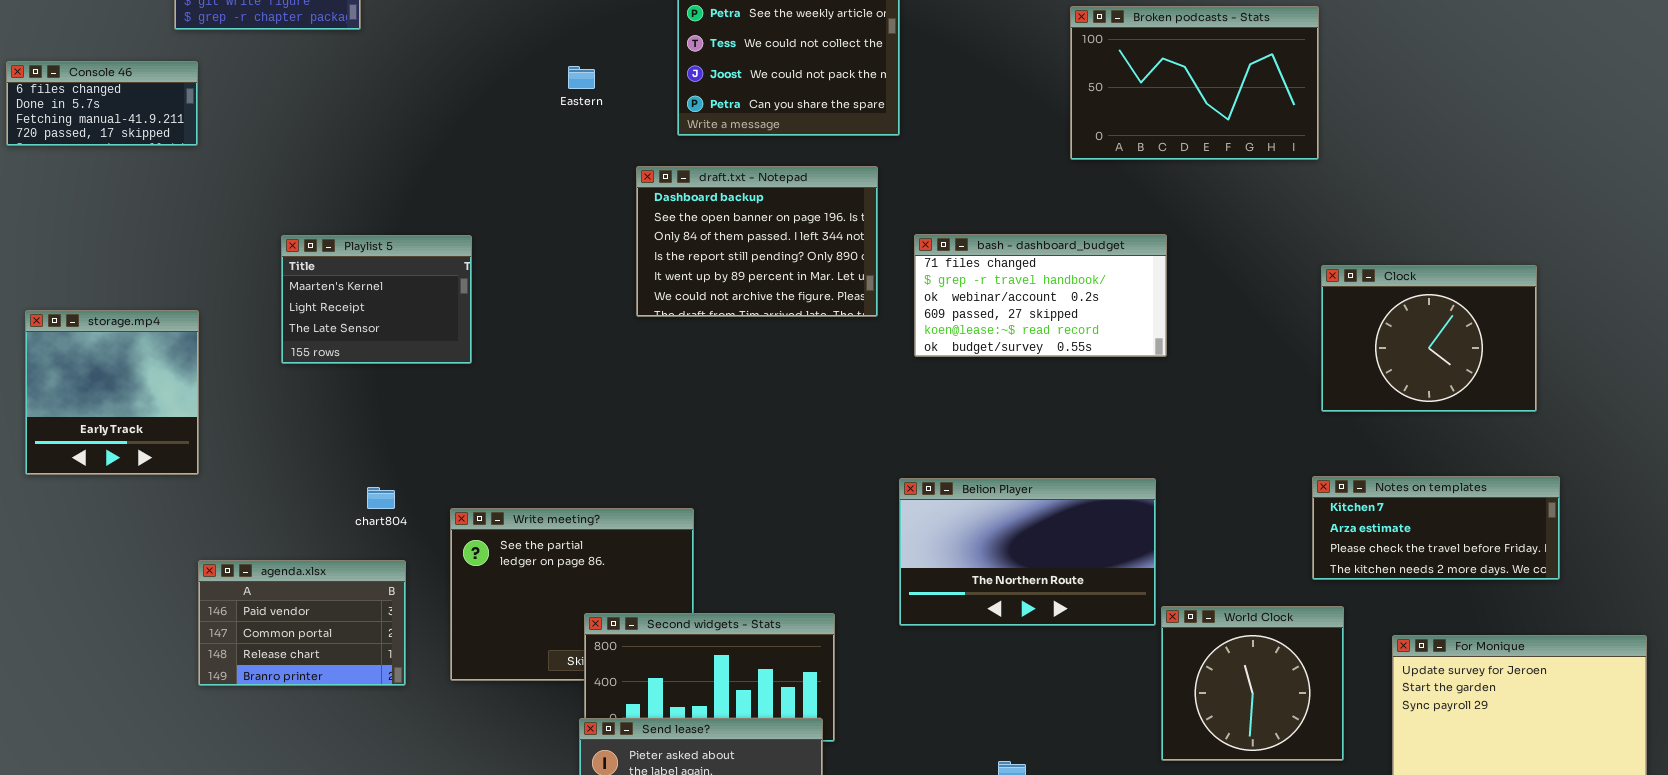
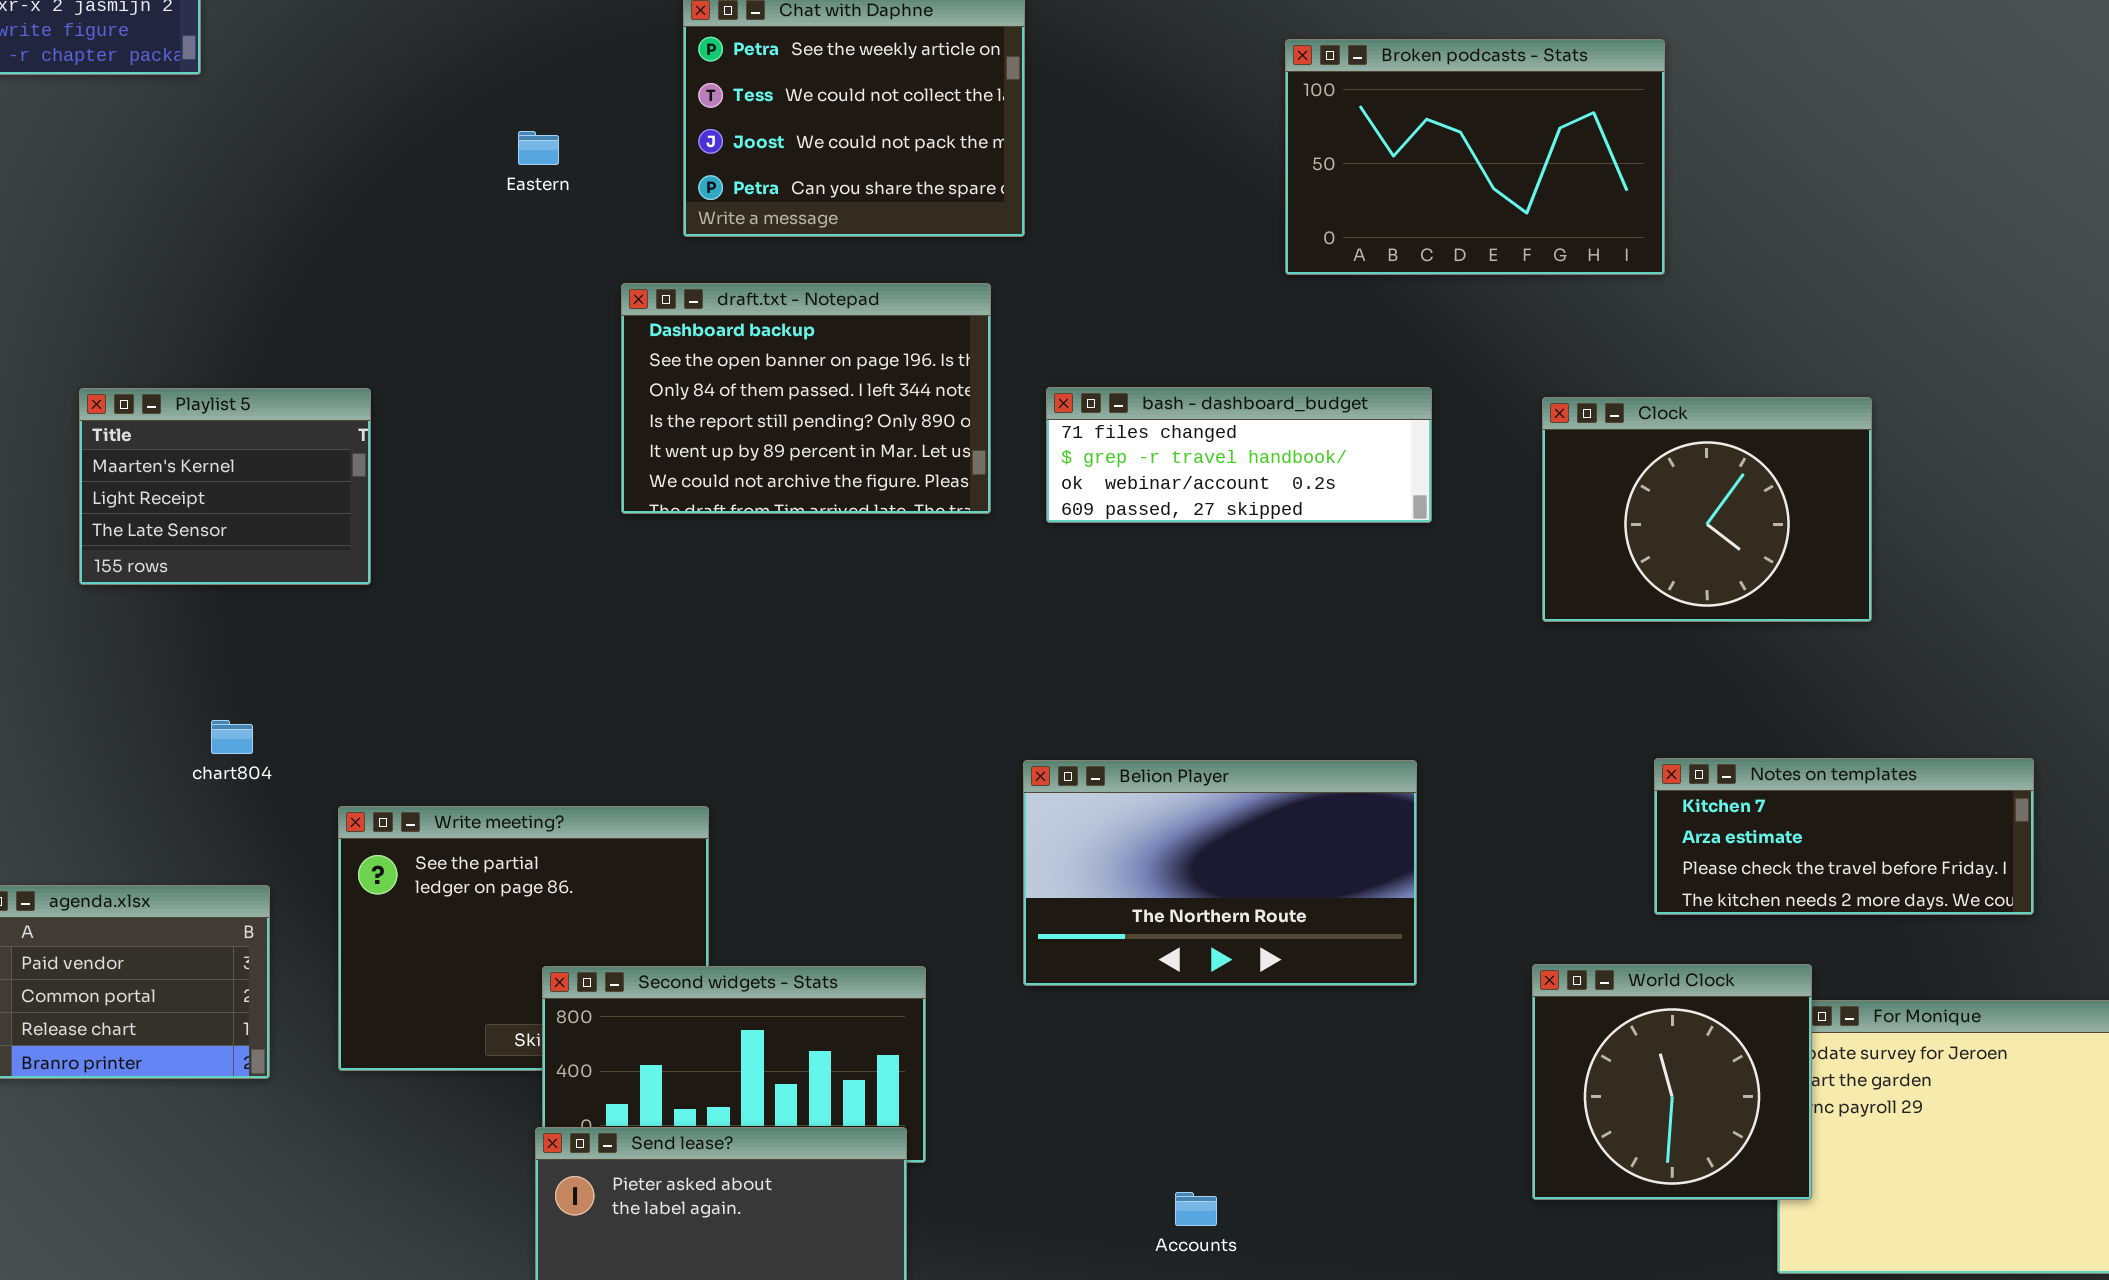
bash - dashboard_budget: [914,234,1167,357] -> [1046,387,1432,523], resized
Clock: [1321,265,1537,412] -> [1542,397,1872,622], moved
chart804: [367,487,395,509] -> [211,720,253,754], moved
World Clock: [1161,606,1344,761] -> [1532,964,1812,1200], moved

